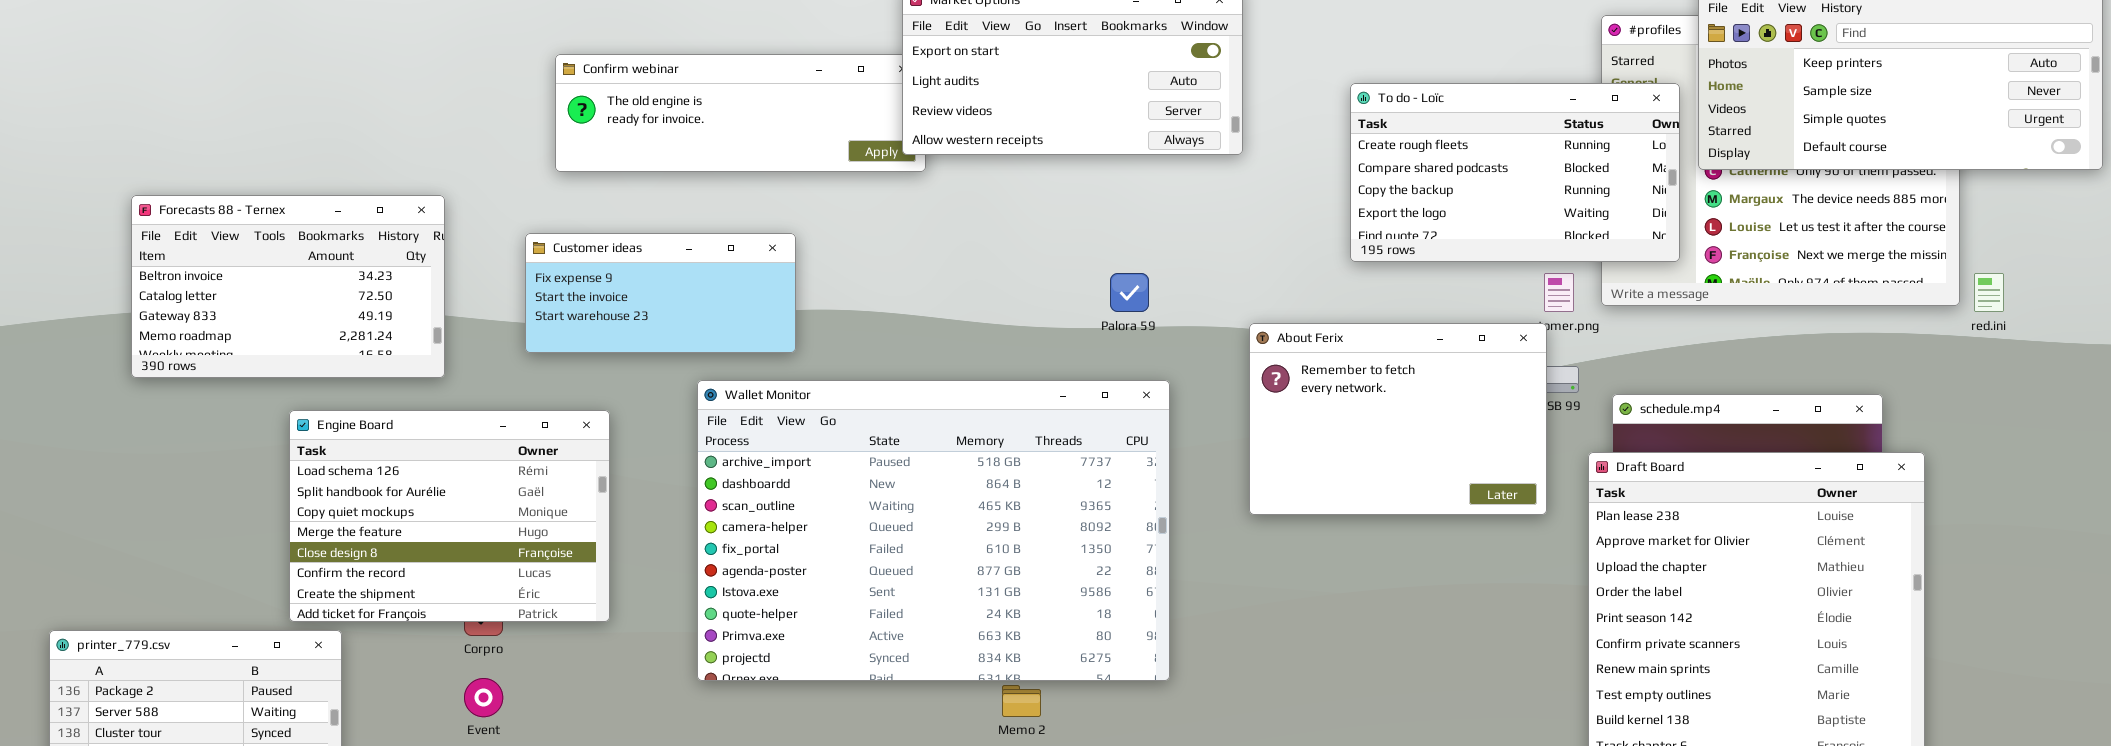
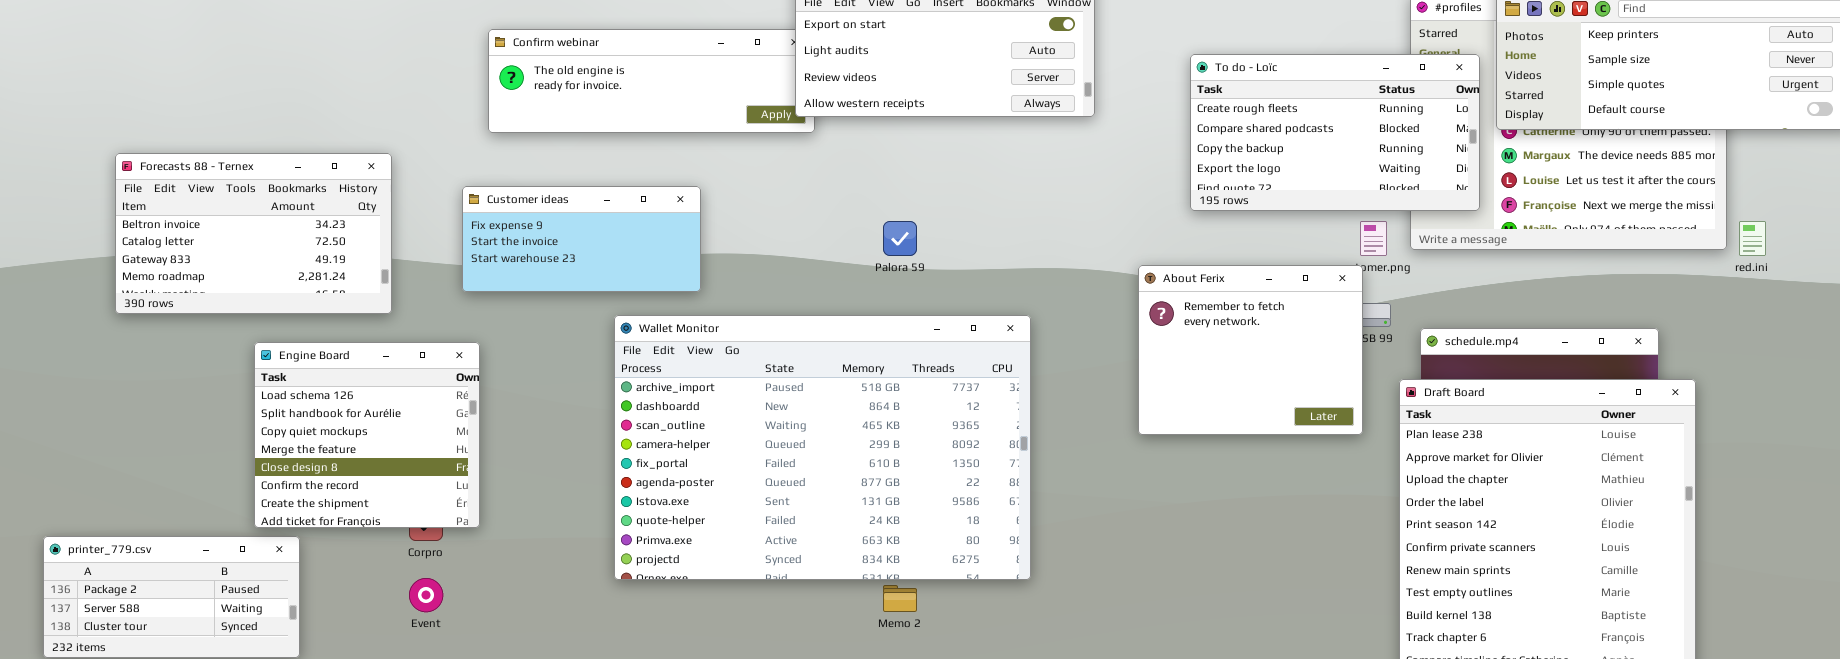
Palora 59: [1110,273,1149,312] -> [883,221,917,256], moved
About Ferix: [1249,323,1547,515] -> [1138,265,1363,435], resized
Engine Board: [289,410,610,622] -> [254,342,480,528], resized

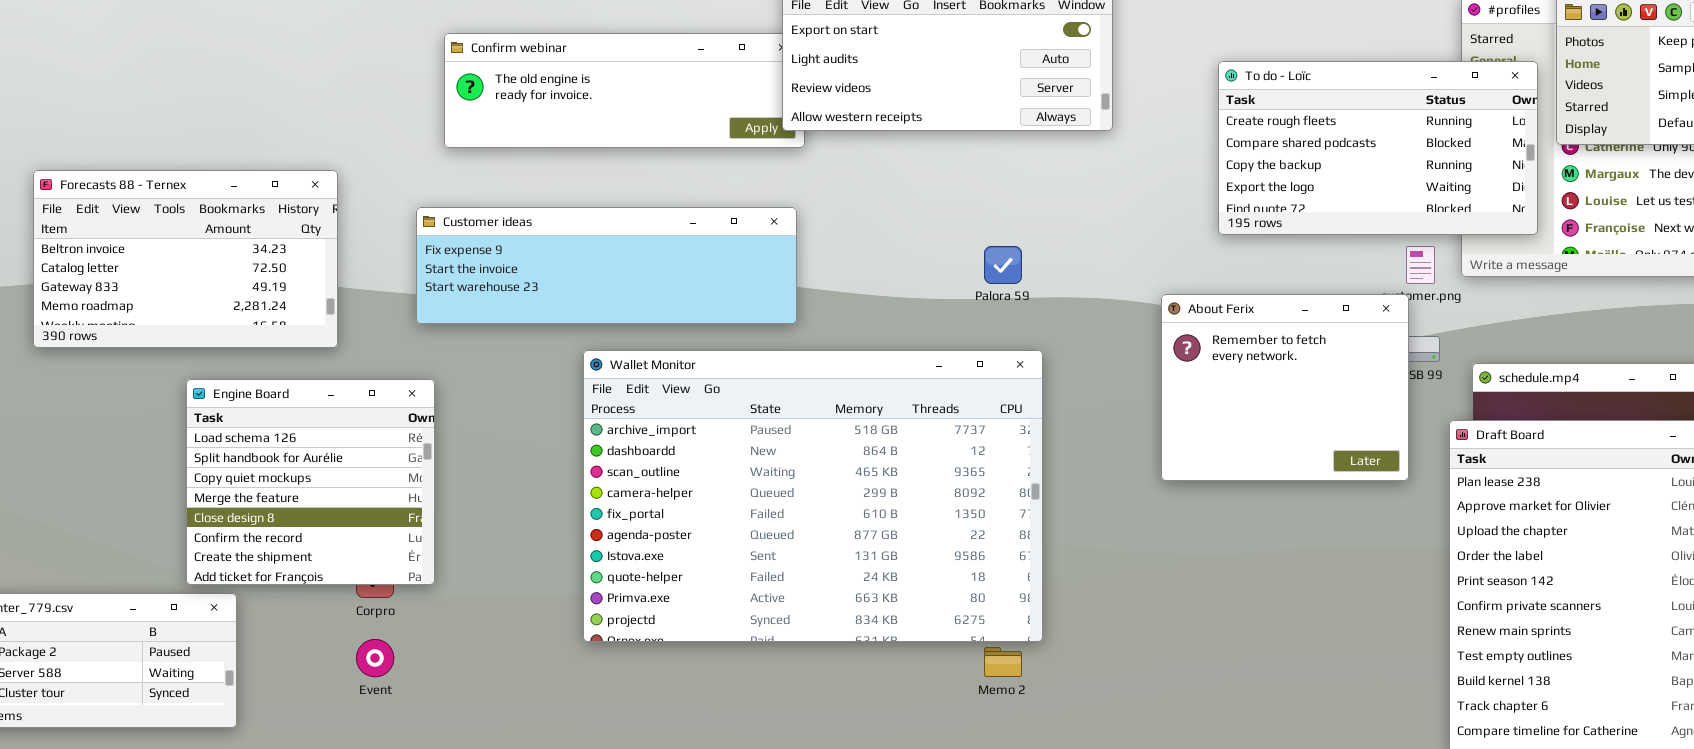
Customer ideas: [462,186,701,292] -> [416,207,797,324], resized
Palora 59: [883,221,917,256] -> [984,246,1022,284], moved
Memo 2: [883,585,917,612] -> [984,647,1022,677], moved

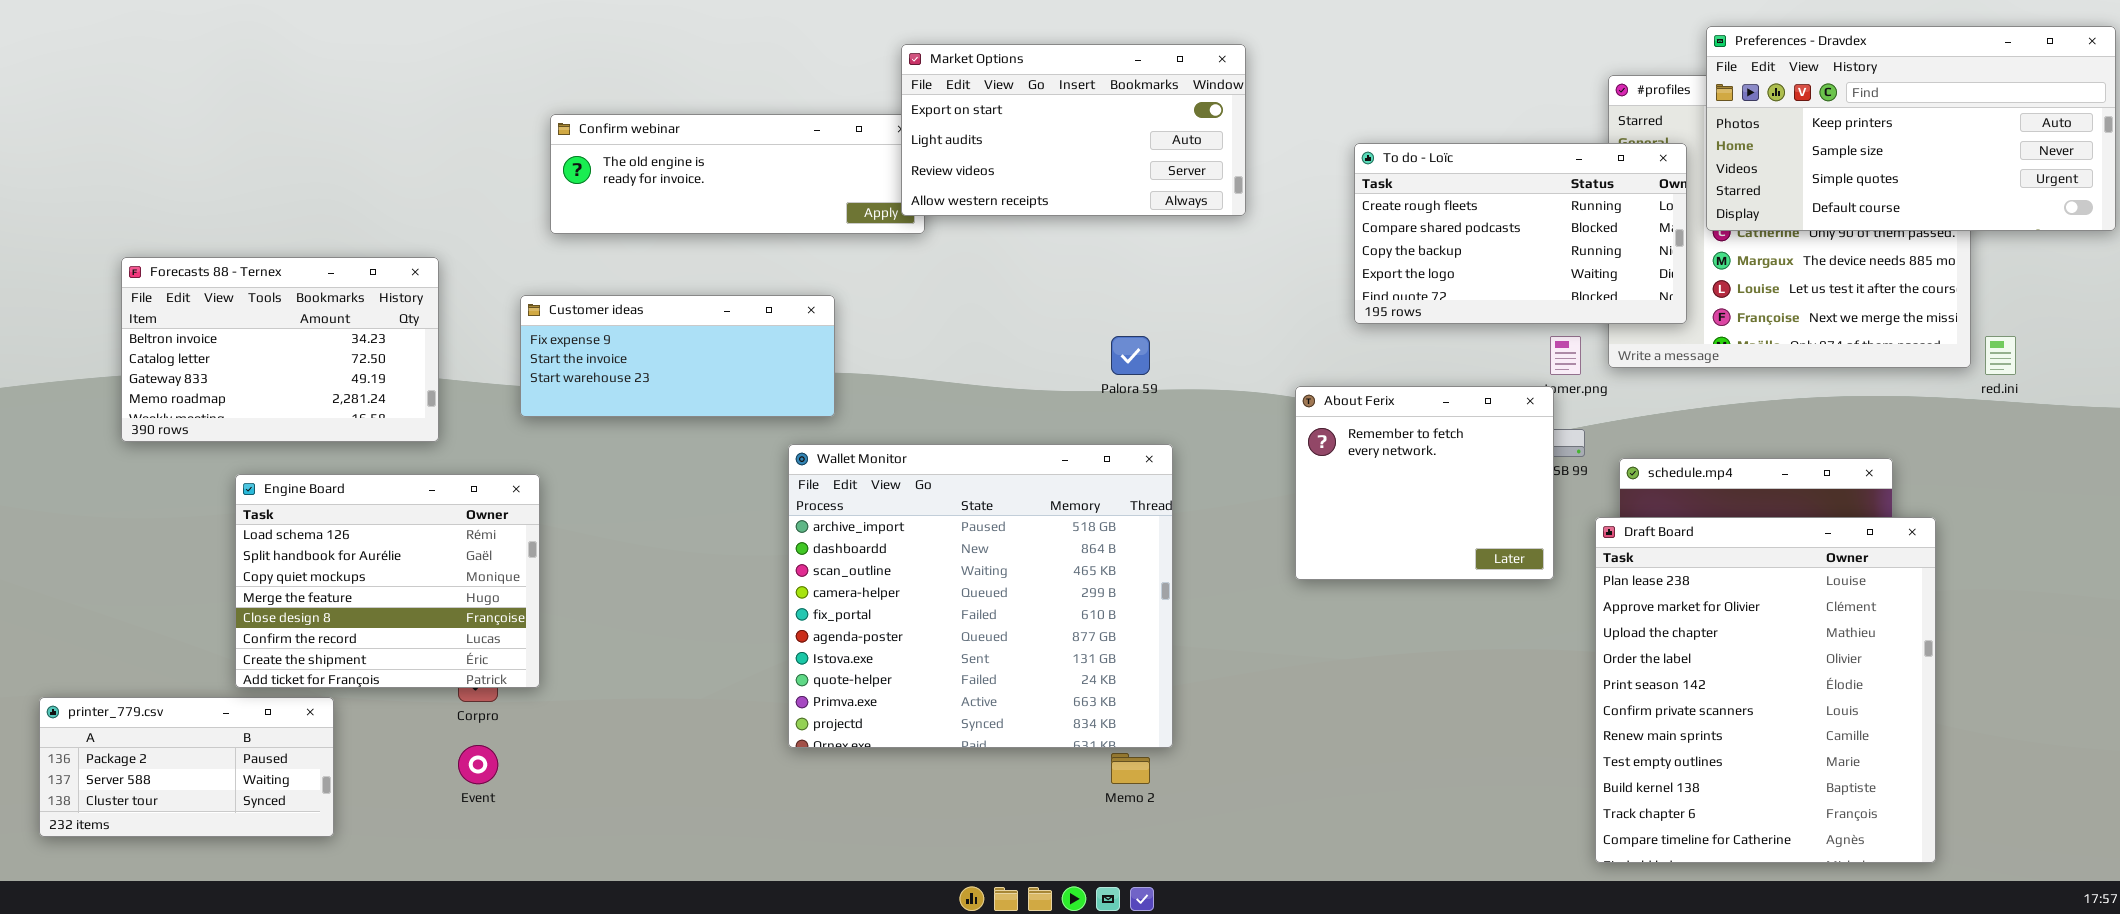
Customer ideas: [416,207,797,324] -> [520,295,835,417], resized
Wallet Monitor: [583,350,1043,642] -> [788,444,1173,748], resized
Engine Board: [186,379,435,585] -> [235,474,540,688], resized

